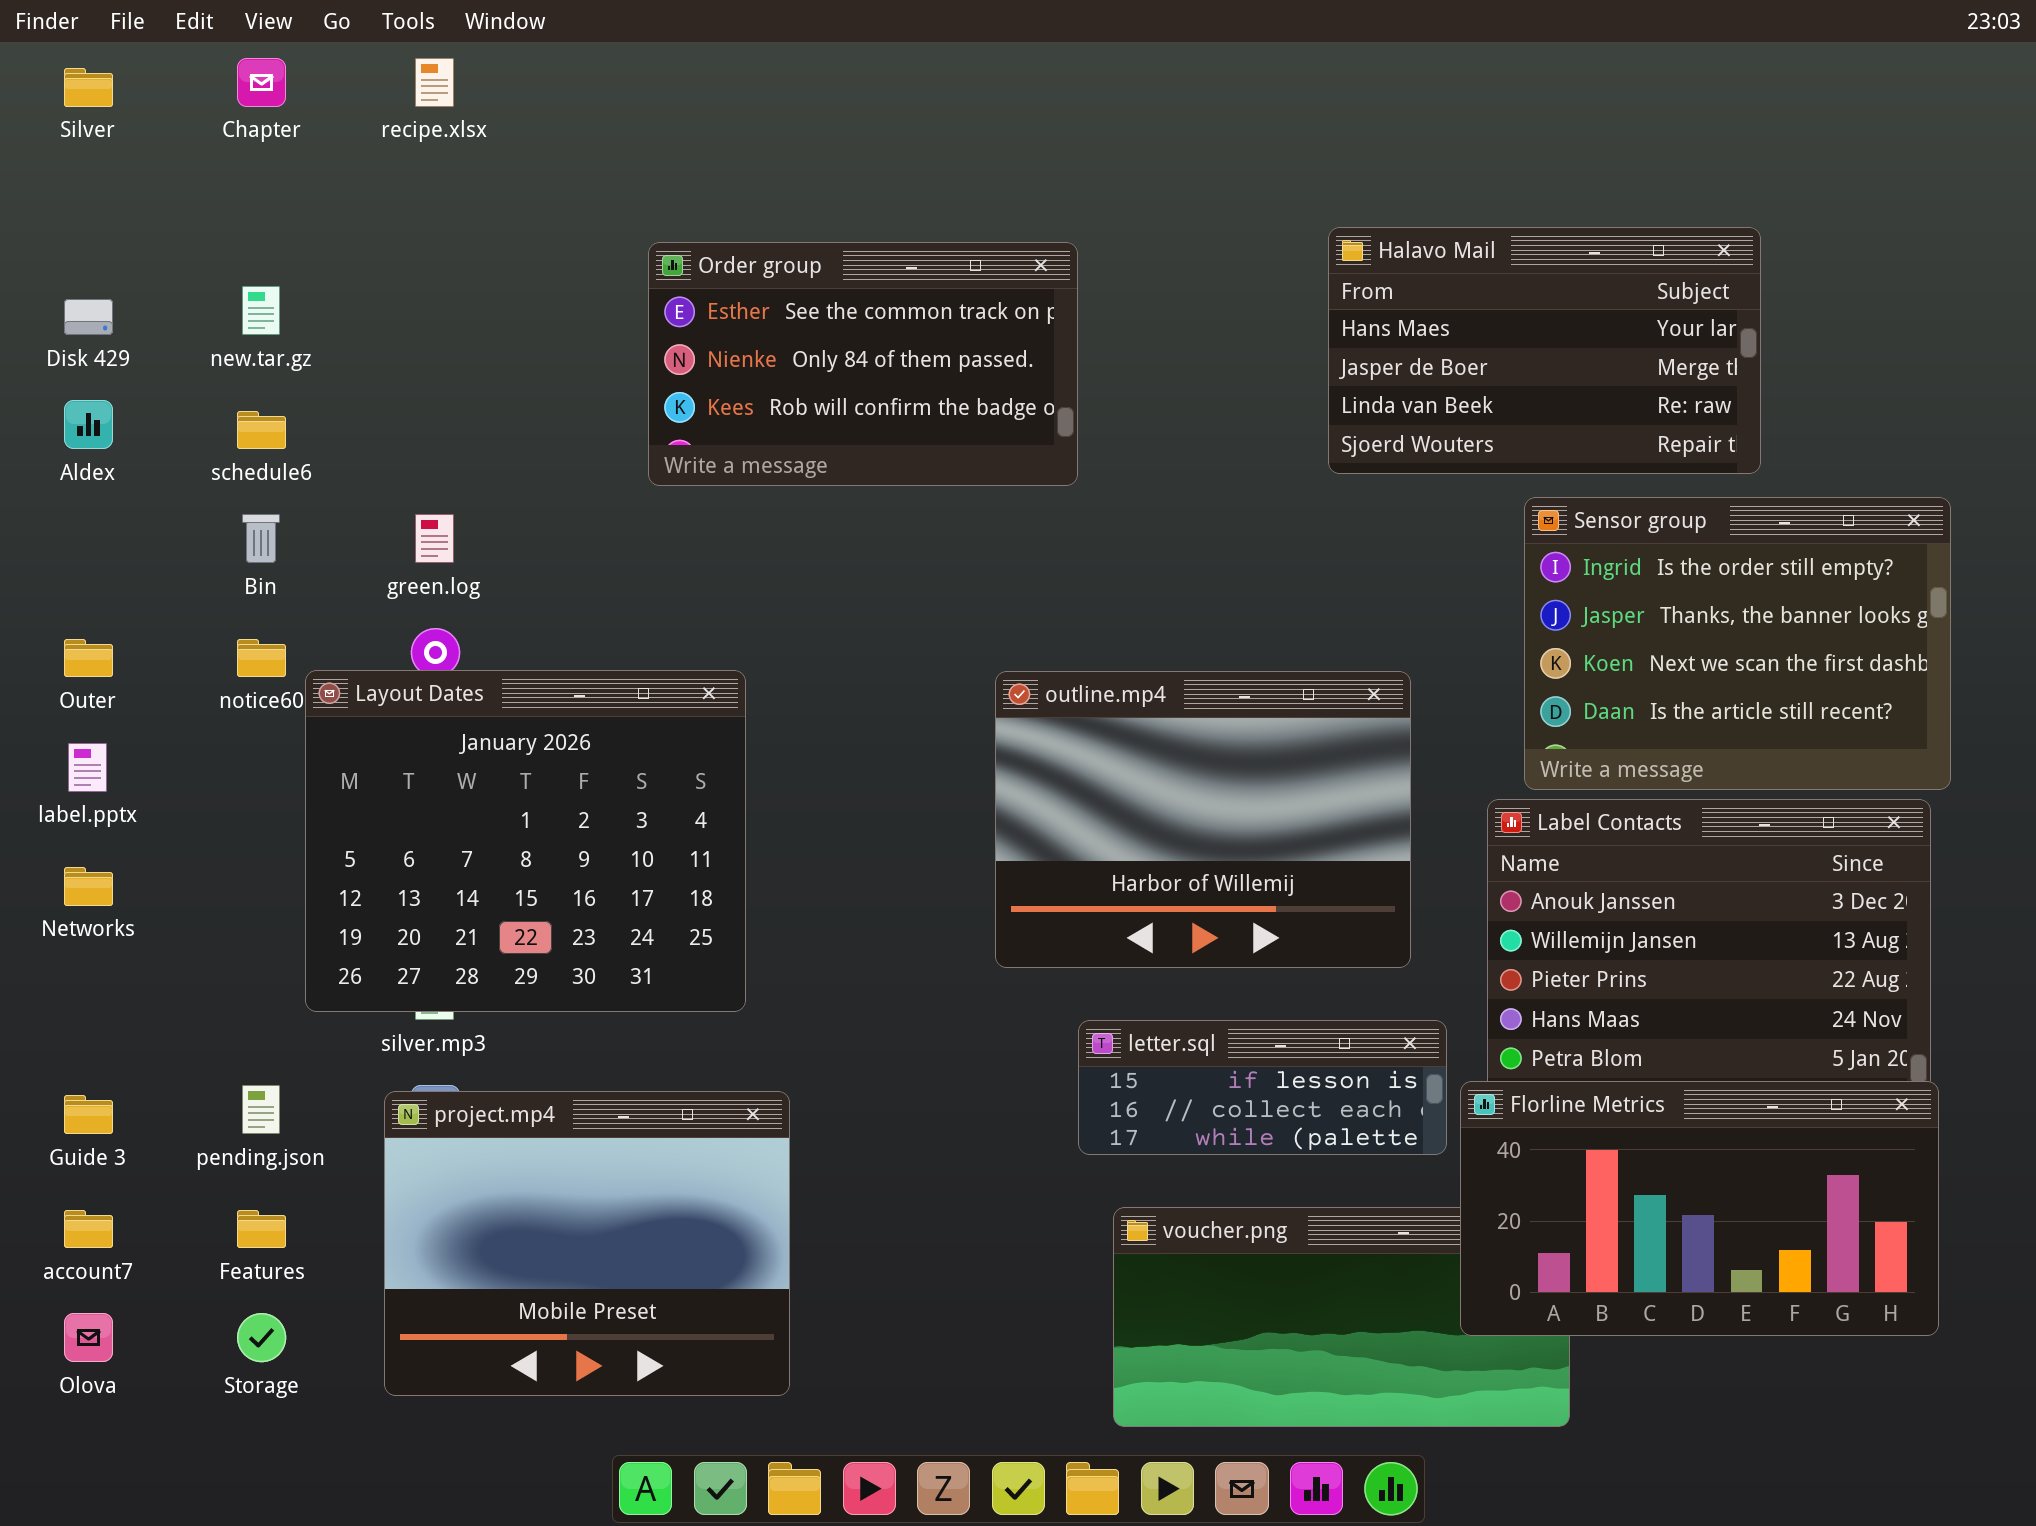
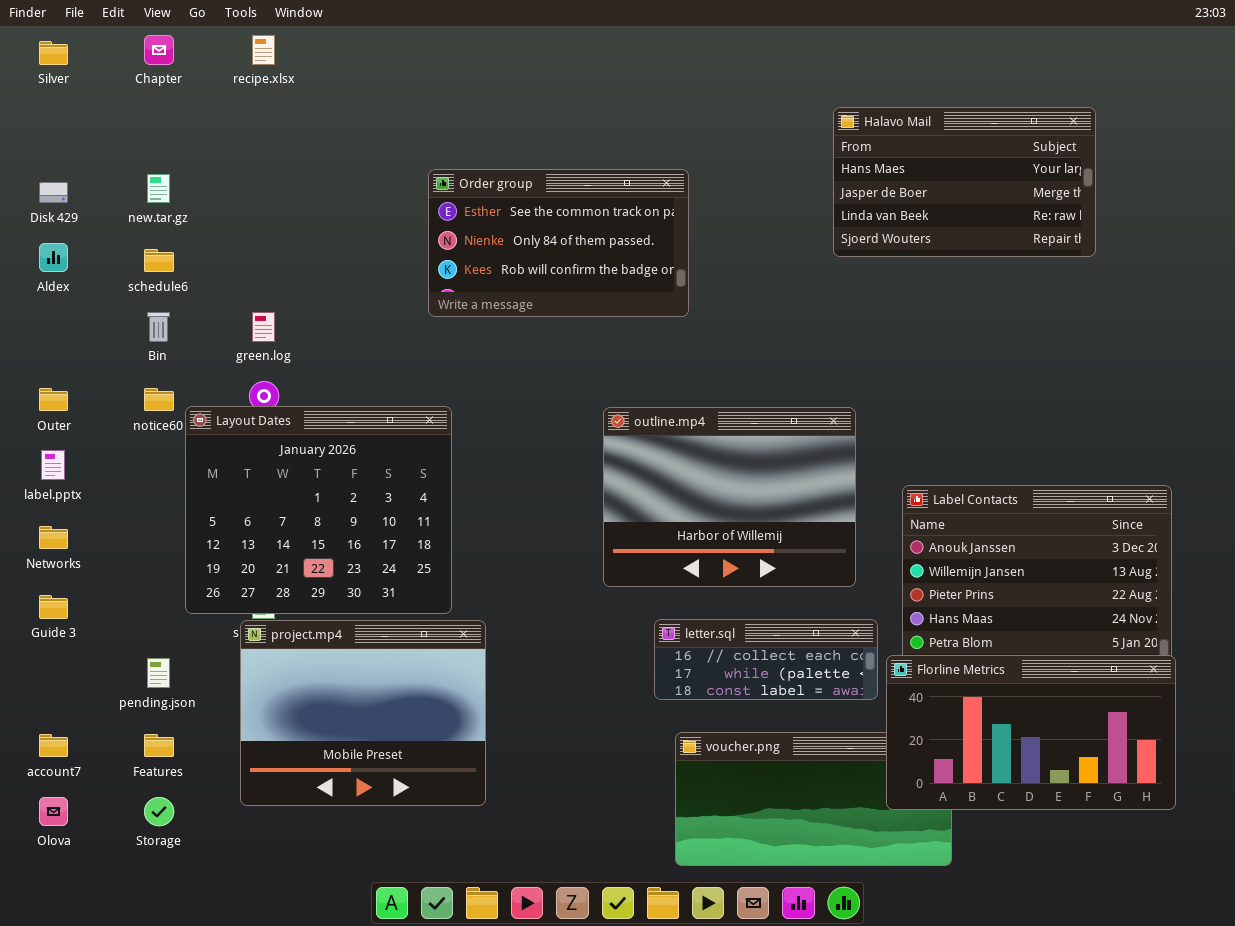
Halavo Mail: [1328,227,1761,474] -> [833,107,1096,257], moved
Order group: [648,242,1078,486] -> [428,169,689,317], moved
Sensor group: [1524,497,1951,790] -> none, closed
letter.sql: [1078,1020,1447,1155] -> [654,619,878,700], scrolled down 1 row
project.mp4: [384,1091,790,1396] -> [240,620,486,806], moved
Guide 3: [64,1095,113,1134] -> [39,595,68,619], moved

